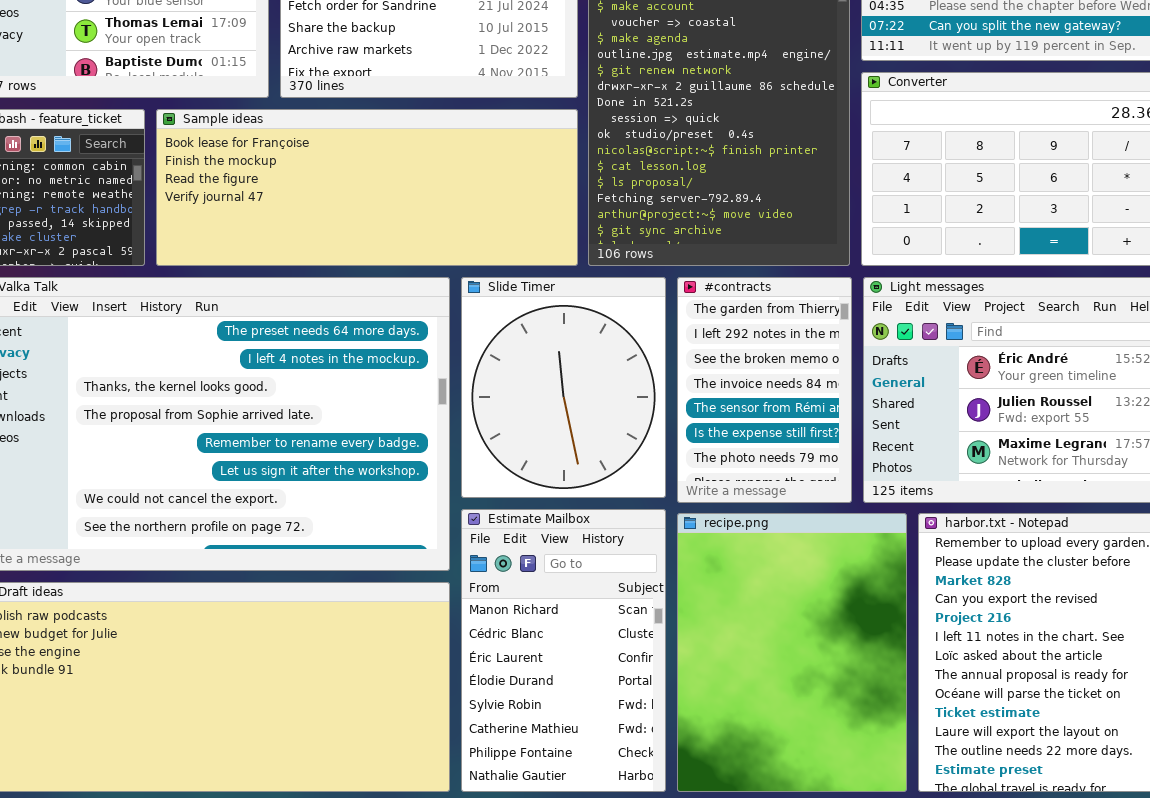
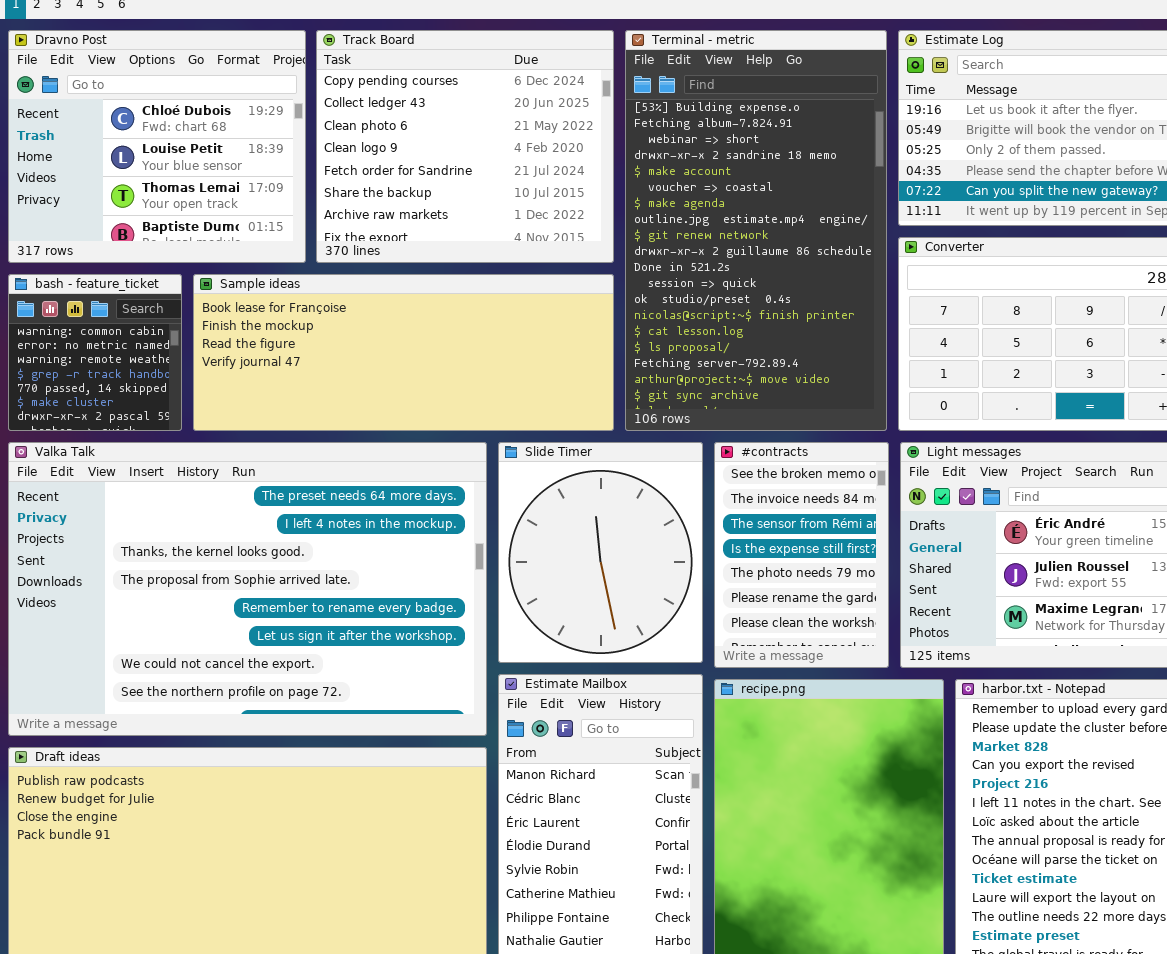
#contracts: [677,277,852,503] -> [714,442,889,668], scrolled down 2 rows

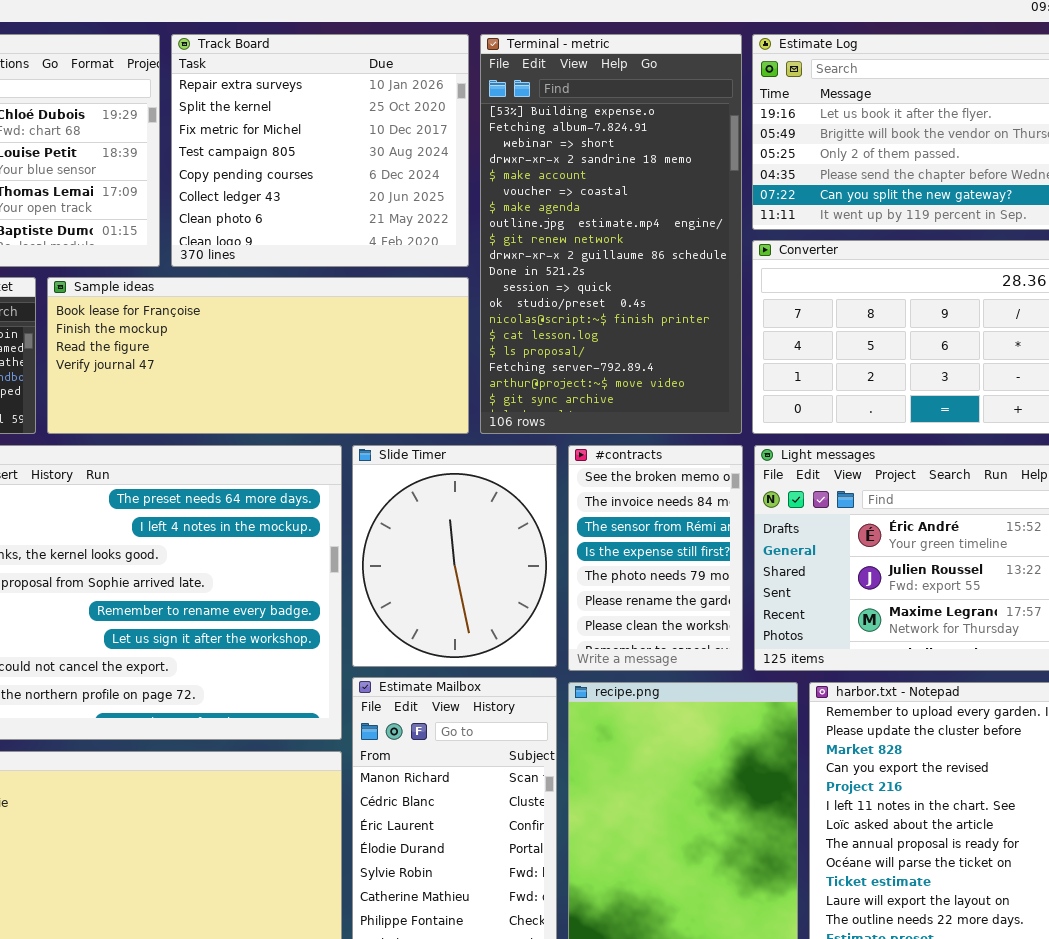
Track Board: [316,30,614,263] -> [171,34,469,267], scrolled up 4 rows

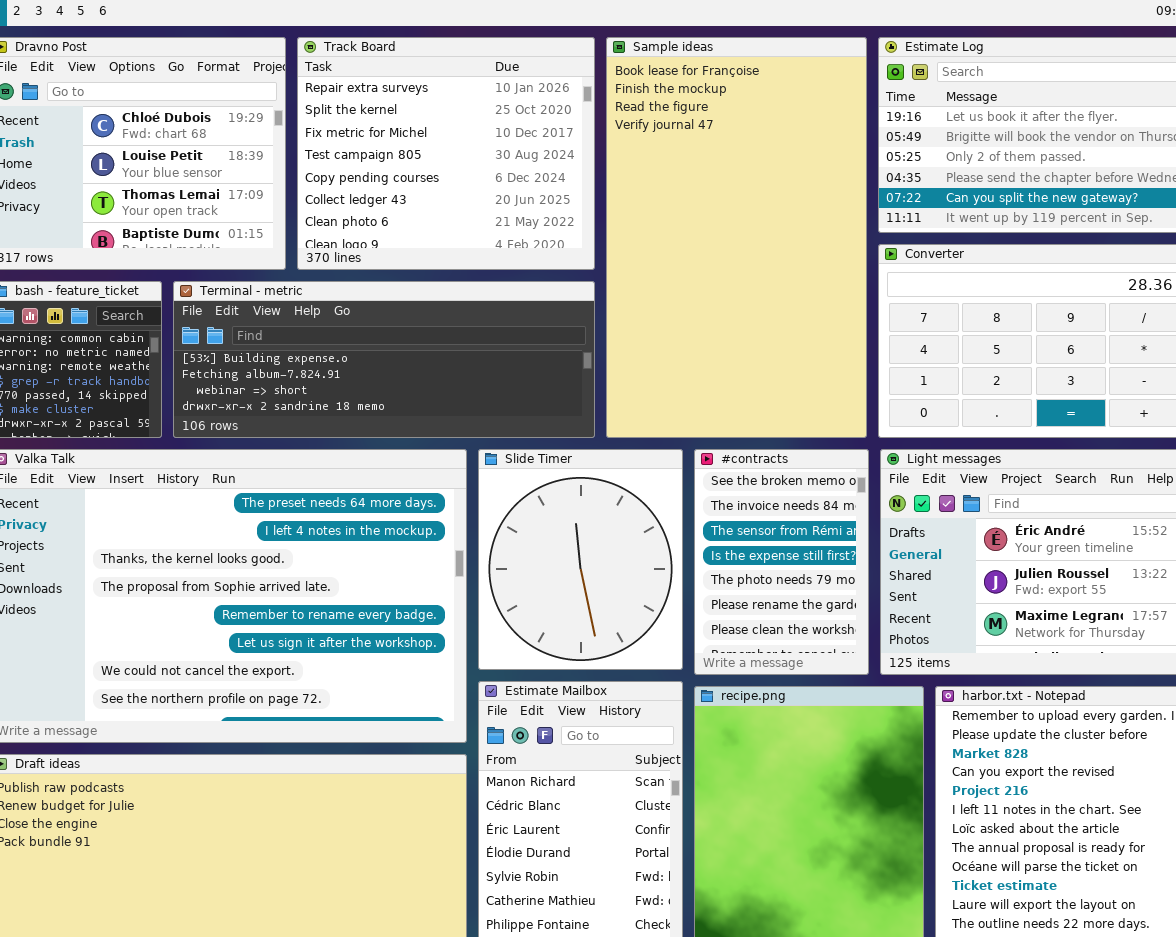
Terminal - metric: [480,34,742,434] -> [173,281,595,438], moved, resized
Sample ideas: [47,277,469,434] -> [606,37,867,438], moved, resized

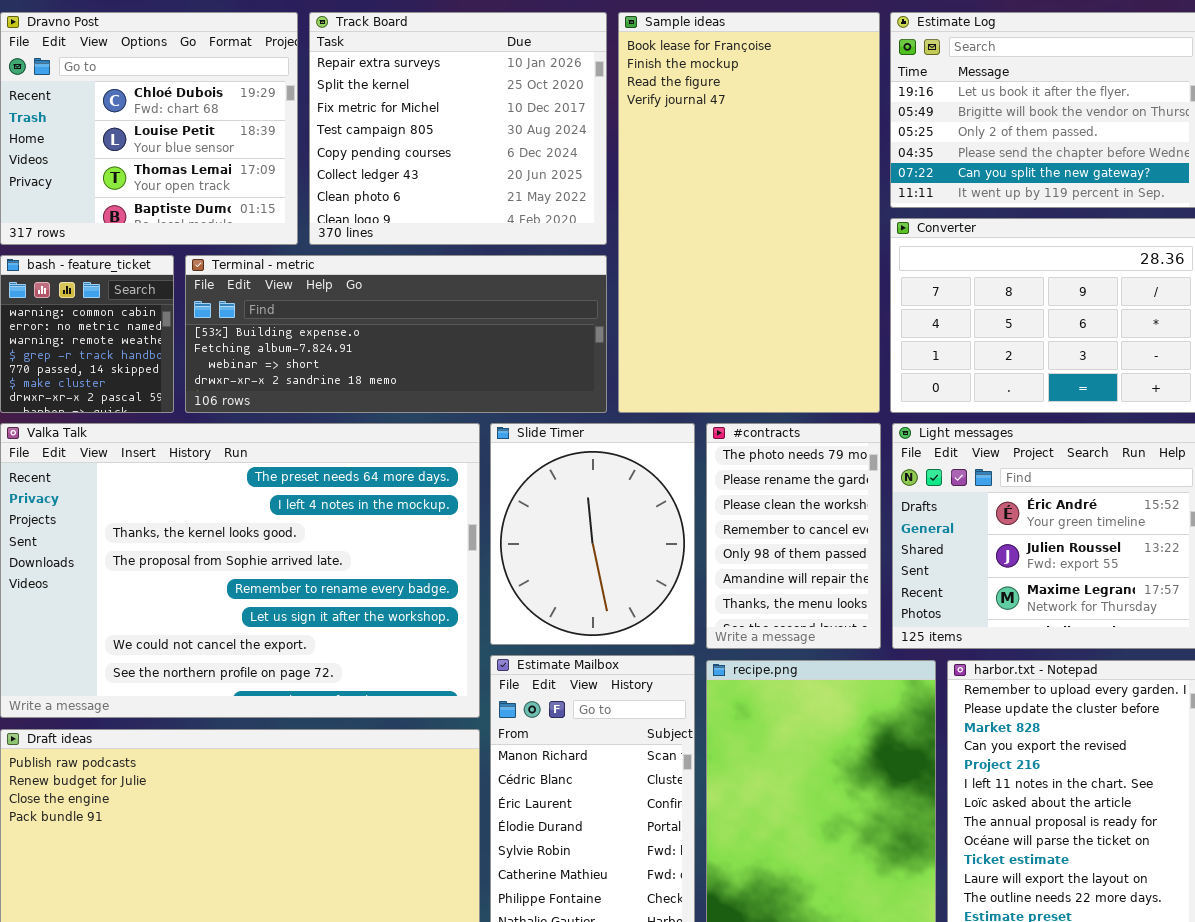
#contracts: [694,449,869,675] -> [706,423,881,649], scrolled down 4 rows

